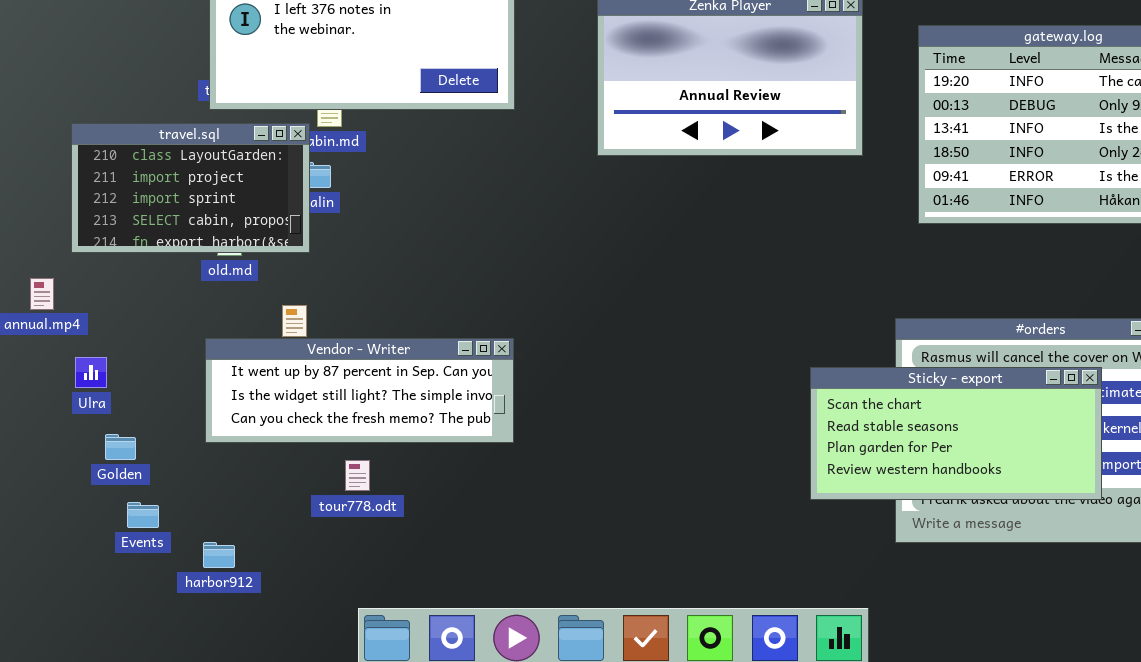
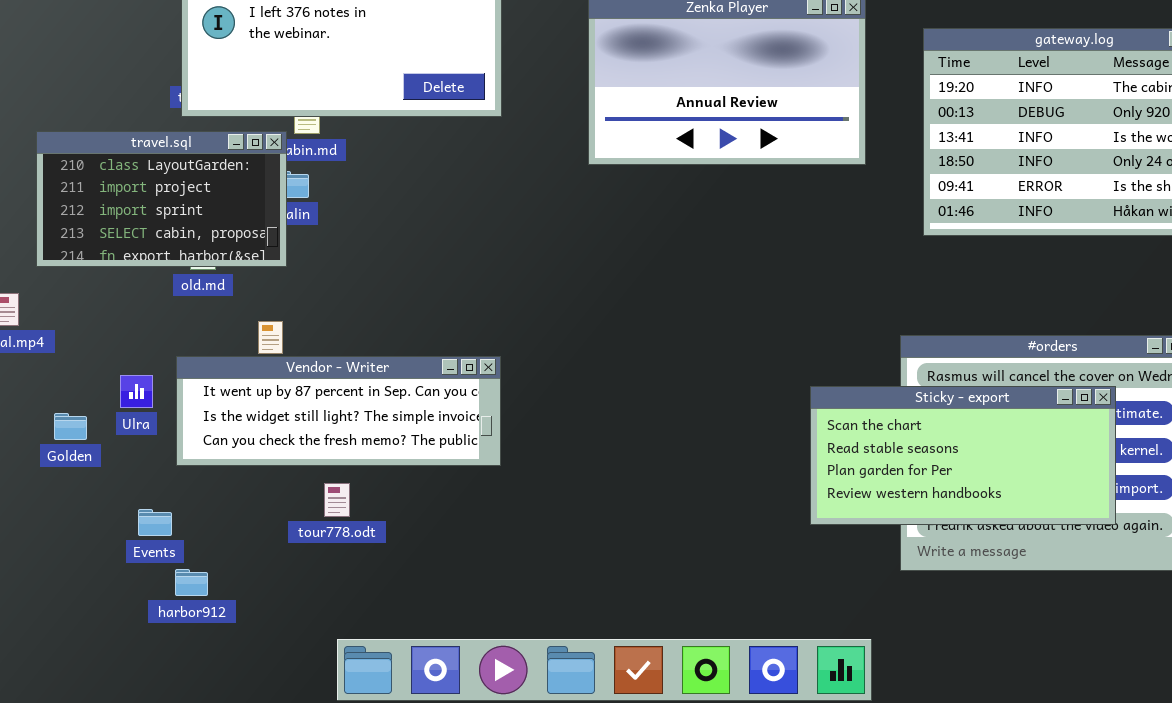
Ulra: [75,357,107,388] -> [120,375,153,408], moved
Golden: [105,434,136,460] -> [54,413,87,440], moved
Events: [127,502,159,528] -> [138,509,172,536], moved

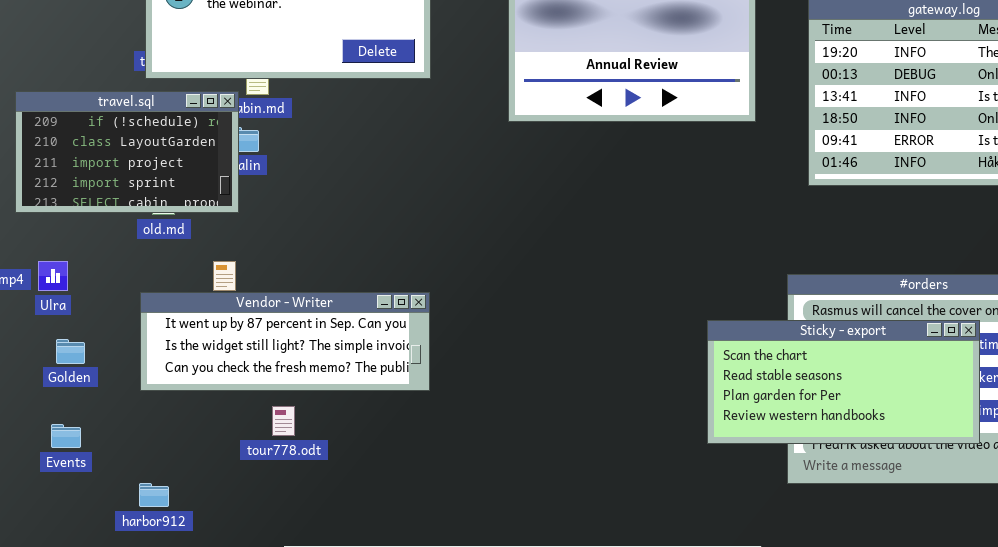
travel.sql: [36,131,287,267] -> [15,91,239,213], scrolled up 1 row
Ulra: [120,375,153,408] -> [38,261,68,291], moved
Golden: [54,413,87,440] -> [56,339,85,364], moved
Events: [138,509,172,536] -> [51,424,81,448], moved

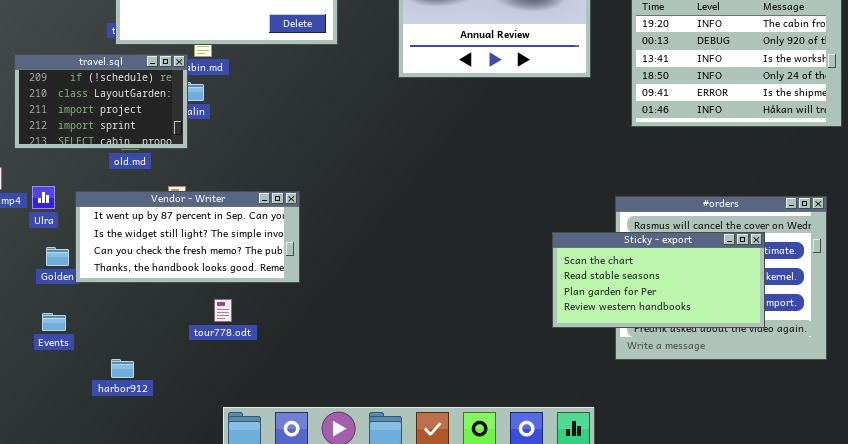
Vendor - Writer: [140,292,430,391] -> [75,191,300,283], moved, resized

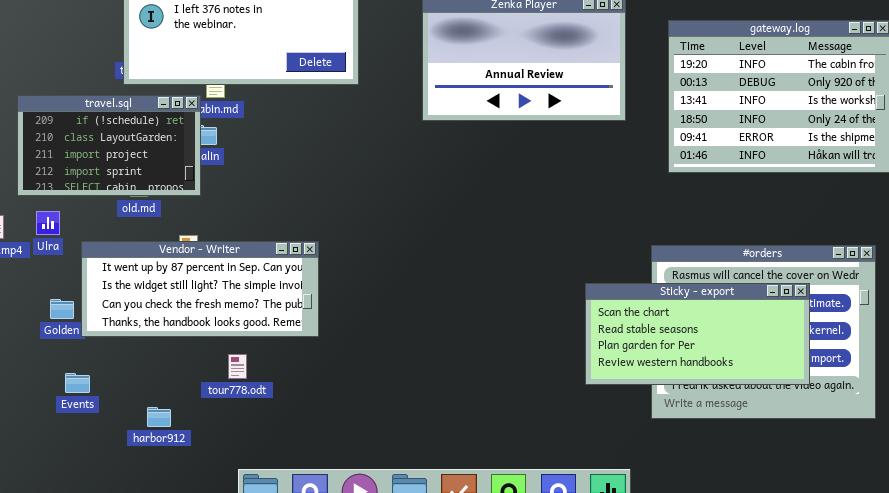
Ulra: [32,186,55,209] -> [36,211,60,235], moved
Events: [42,313,66,331] -> [65,373,90,393], moved
harbor912: [111,359,134,378] -> [147,407,171,427], moved

